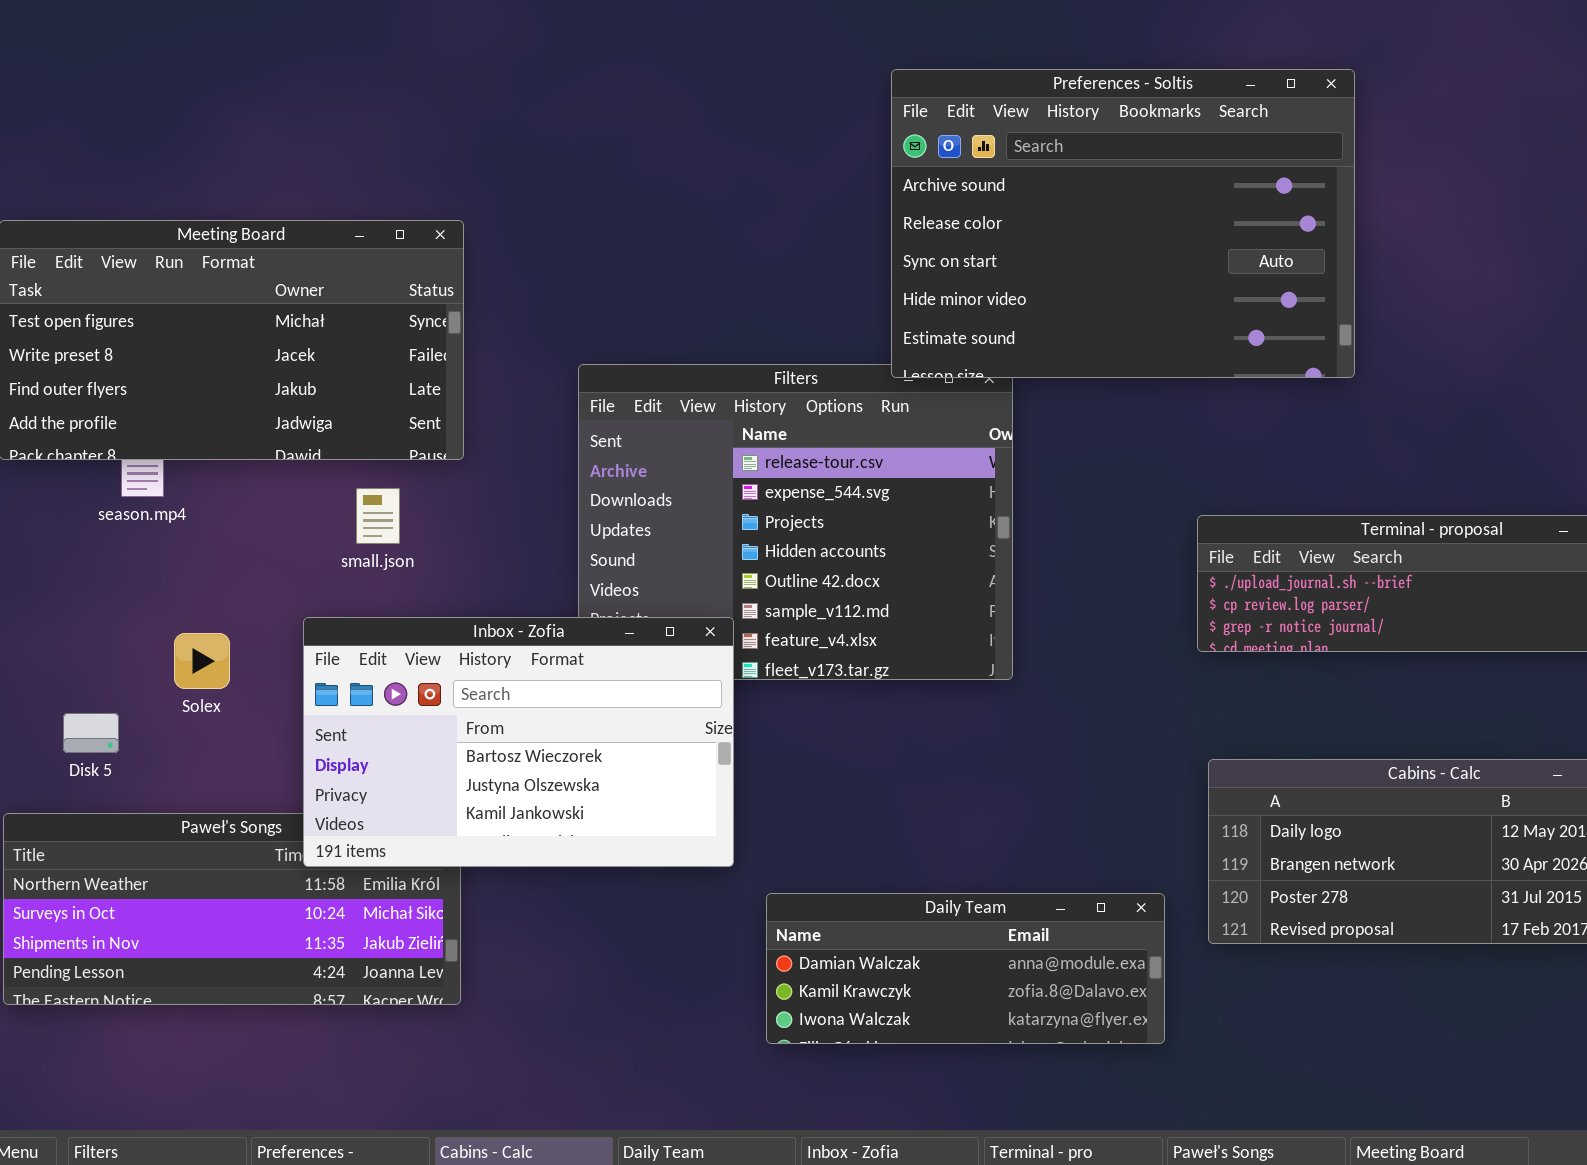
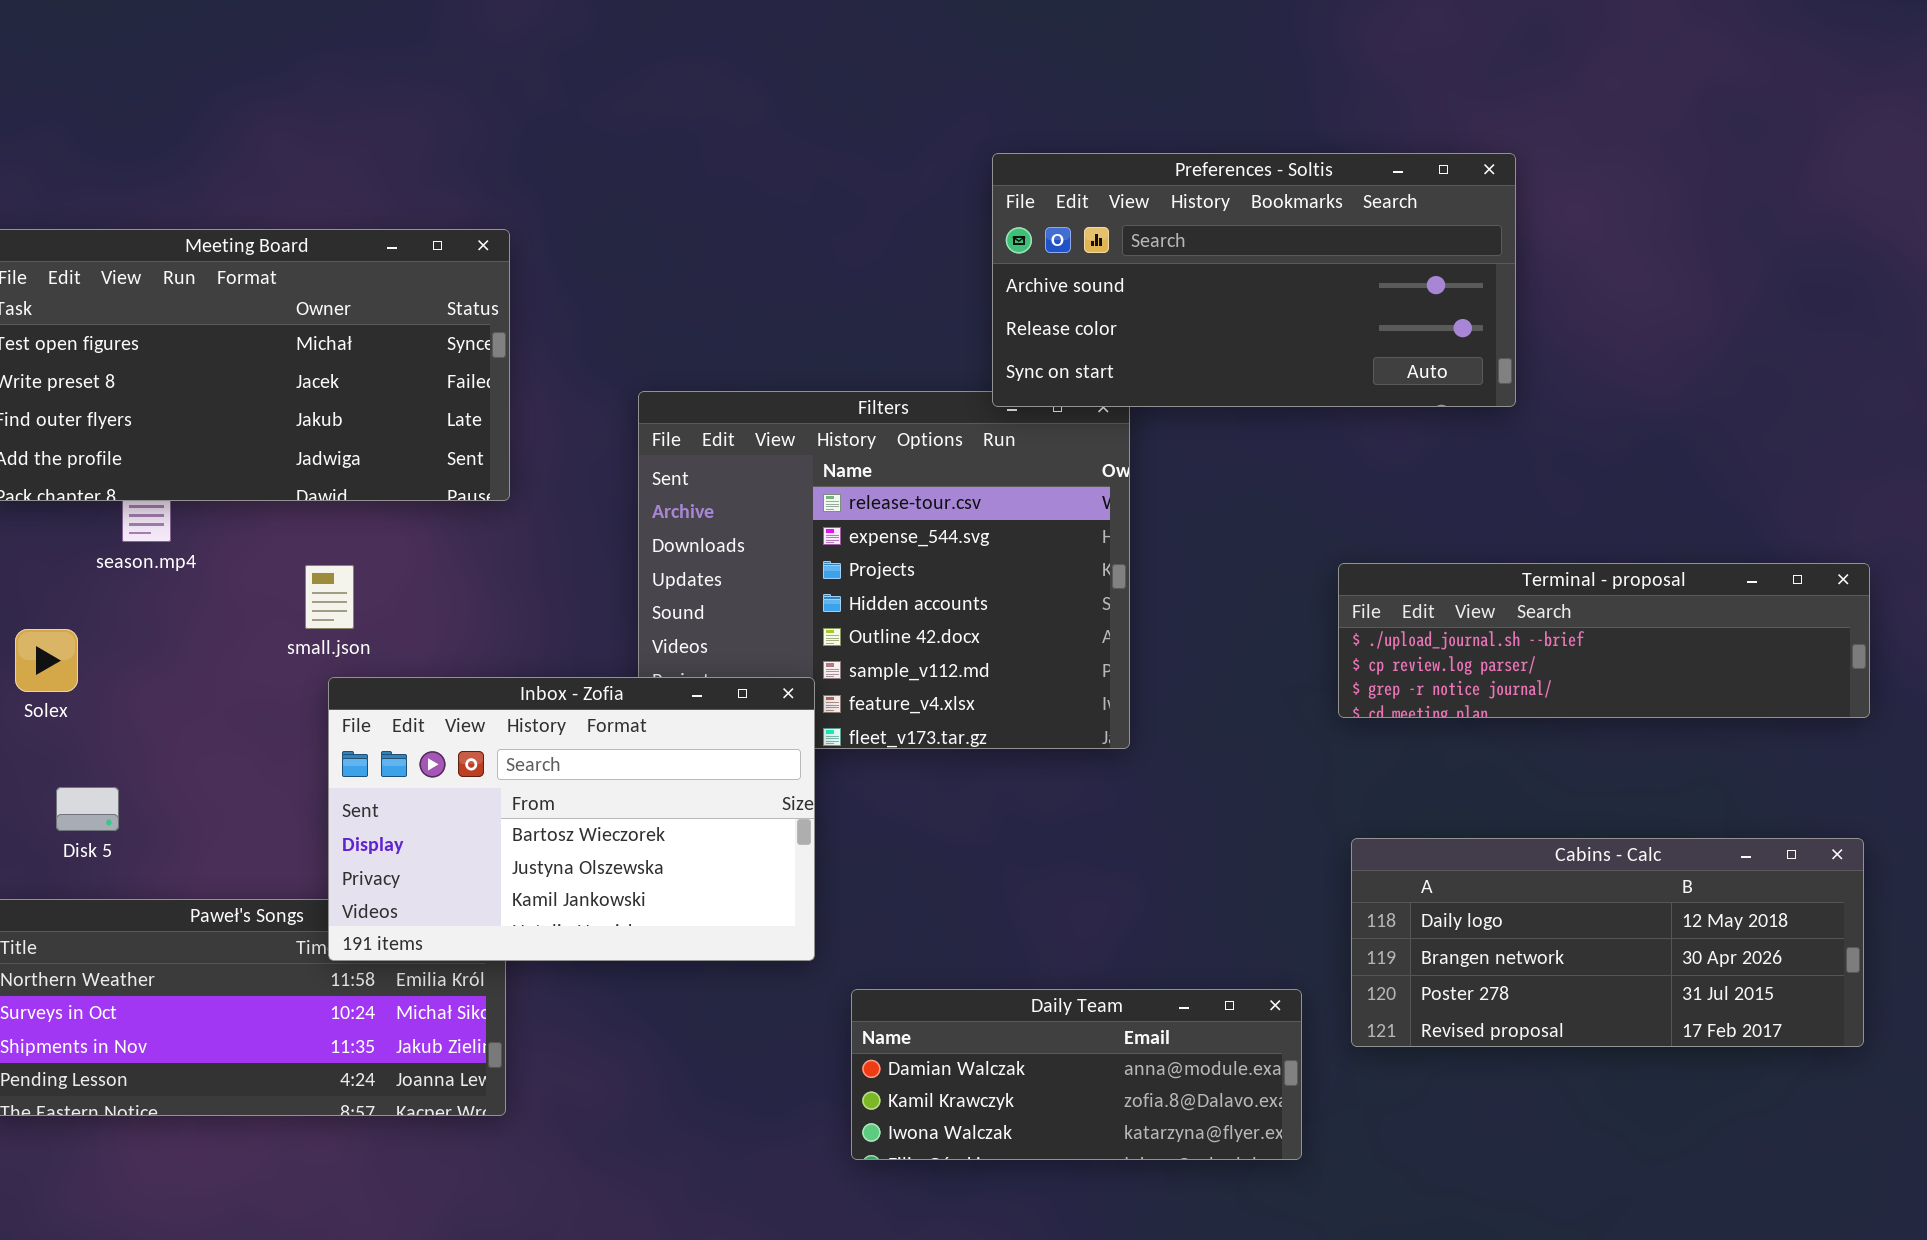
Preferences - Soltis: [891,69,1355,378] -> [992,153,1516,407], resized
small.json: [356,488,400,544] -> [305,565,354,629], moved
Solex: [174,633,230,689] -> [15,629,78,692], moved

